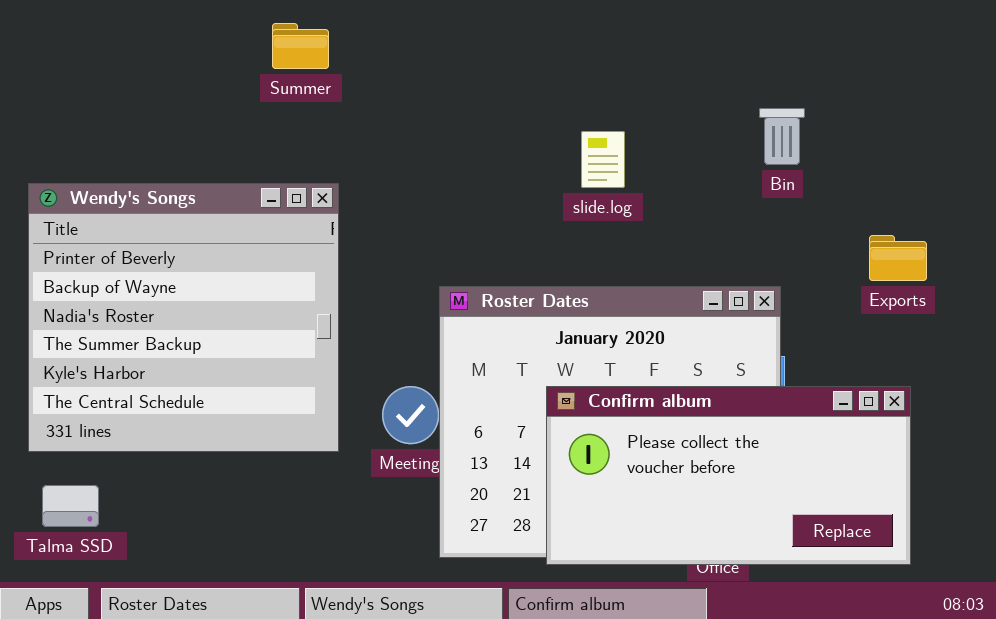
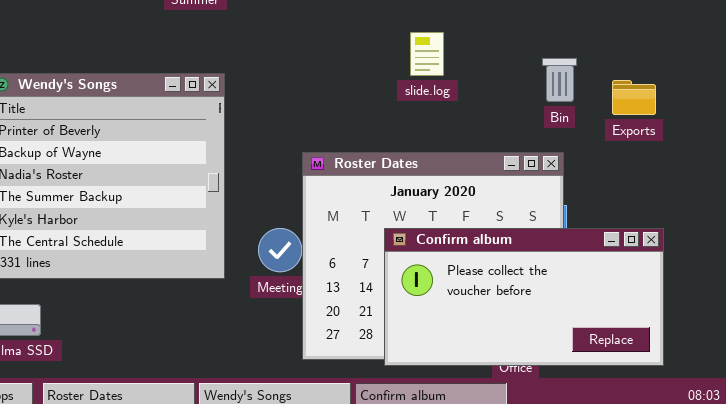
Bin: [759,108,805,165] -> [542,58,577,102], moved
Exports: [869,235,927,281] -> [612,80,656,115], moved

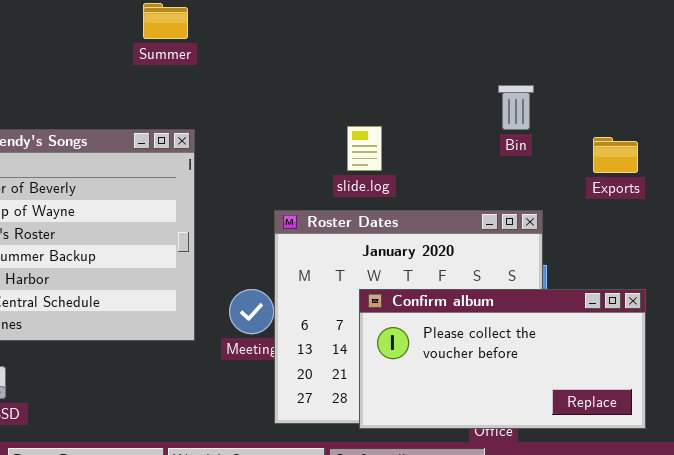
slide.log: [410,32,444,76] -> [347,126,382,171], moved
Bin: [542,58,577,102] -> [498,85,534,130], moved

